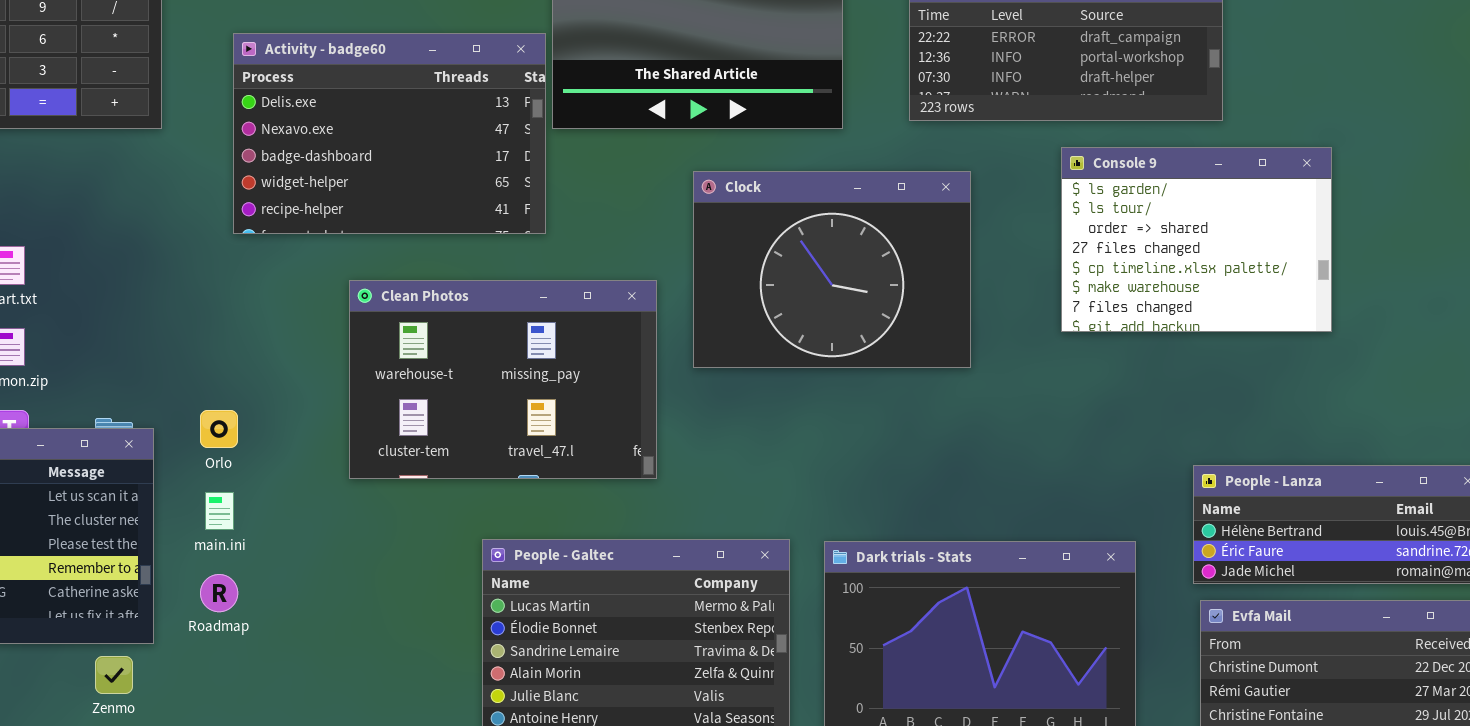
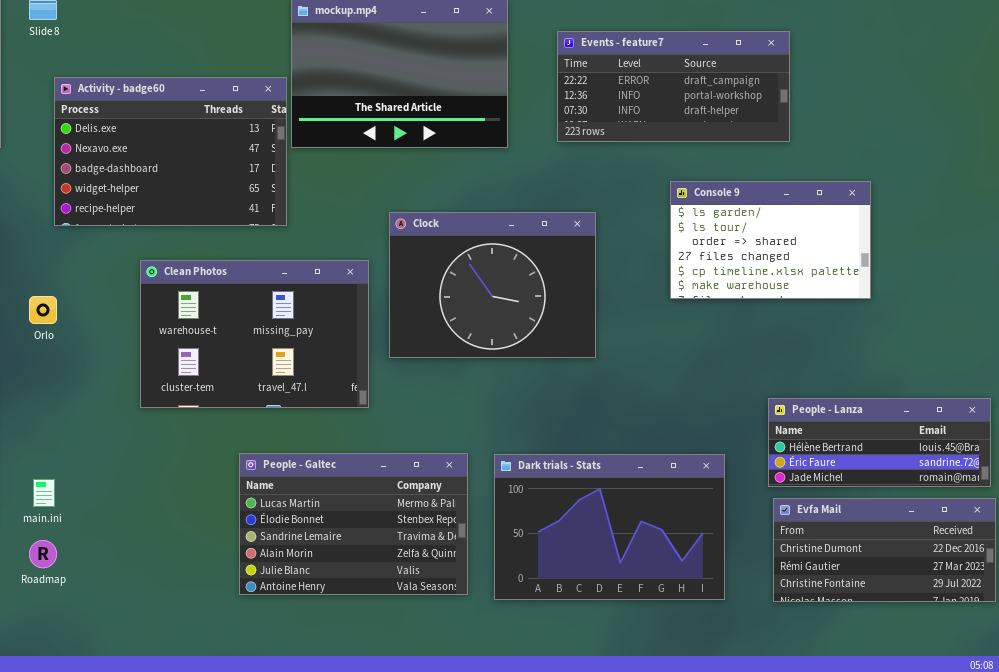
Console 9: [1061,147,1332,332] -> [670,181,871,299], resized
Clock: [693,171,971,368] -> [389,212,596,358], moved
Orlo: [200,410,238,448] -> [29,296,57,324], moved
main.ini: [205,492,234,530] -> [33,479,55,507], moved
Roadmap: [200,574,238,612] -> [29,540,57,568], moved

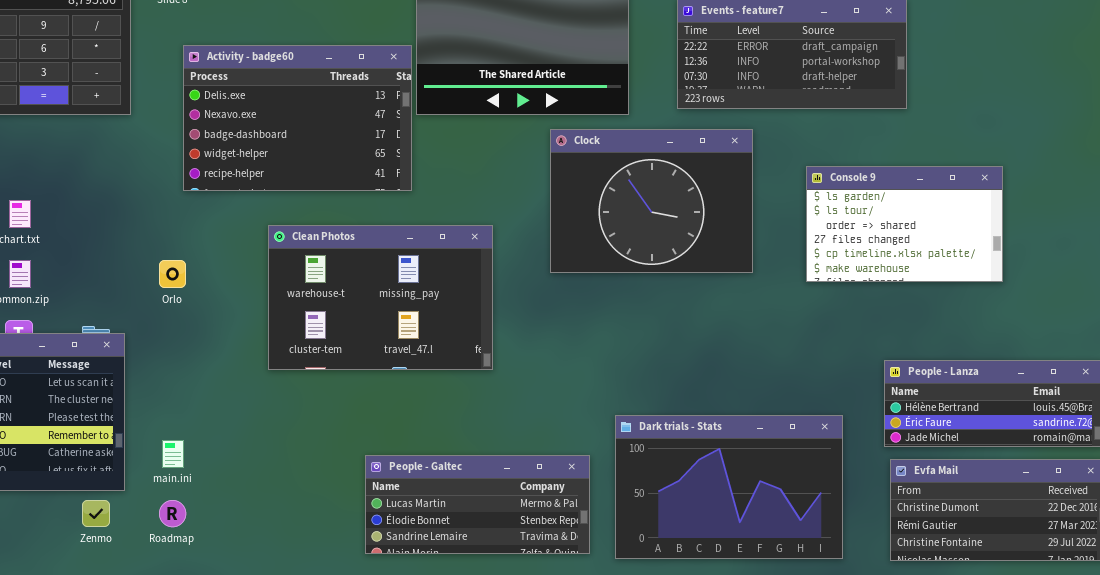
Console 9: [670,181,871,299] -> [806,166,1003,282], moved
Clock: [389,212,596,358] -> [550,129,753,273], moved
People - Galtec: [239,453,468,595] -> [365,455,590,554], resized

